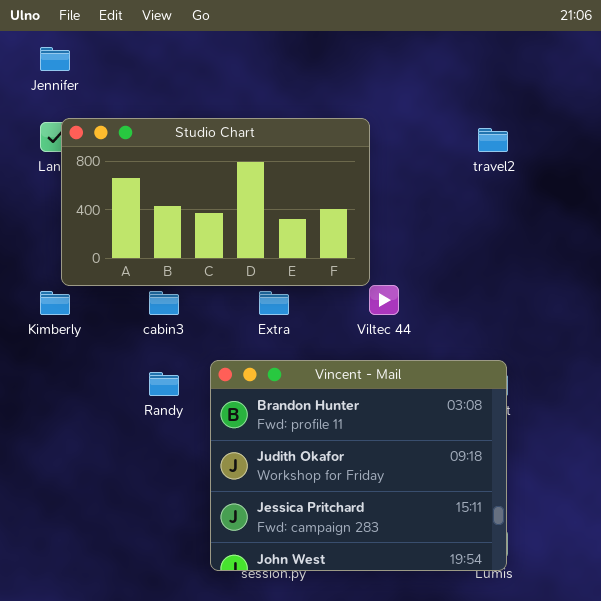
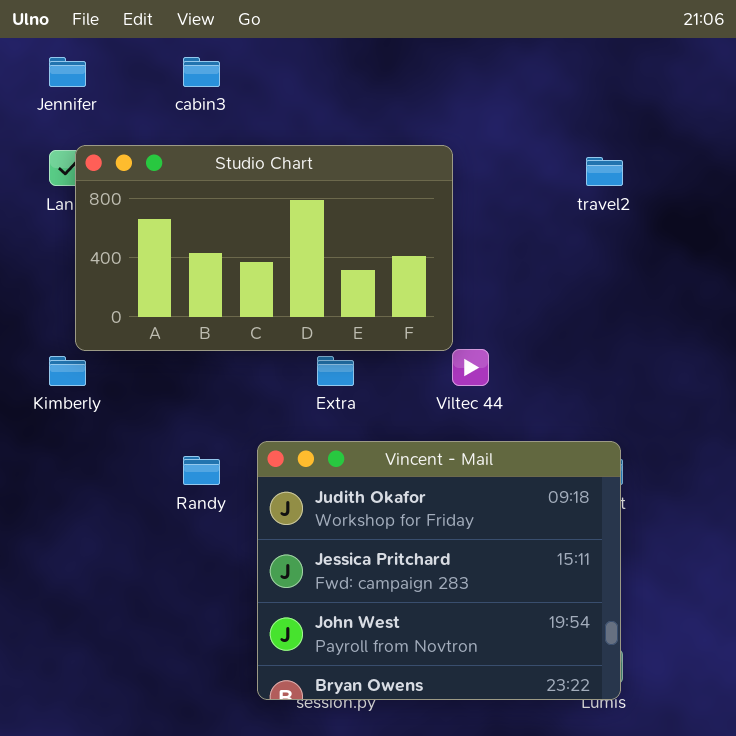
cabin3: [149,291,179,315] -> [183,57,220,87], moved
Vincent - Mail: [210,360,507,571] -> [257,441,621,700], scrolled down 1 row

